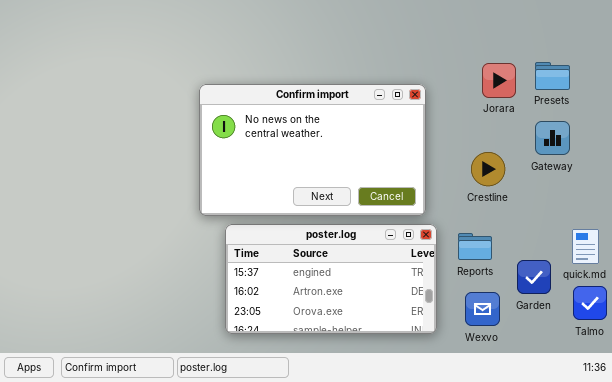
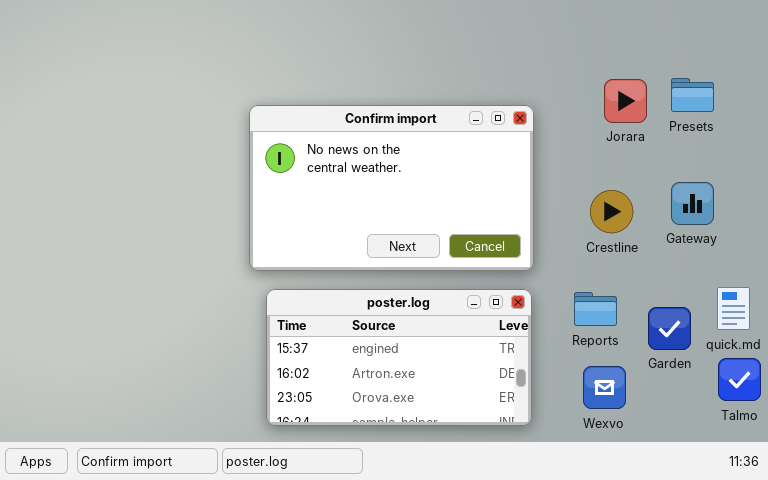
Gateway: [535,121,570,155] -> [671,182,714,225], moved
poster.log: [225,224,437,334] -> [266,289,532,426], moved
Garden: [517,260,551,294] -> [648,307,691,350], moved

